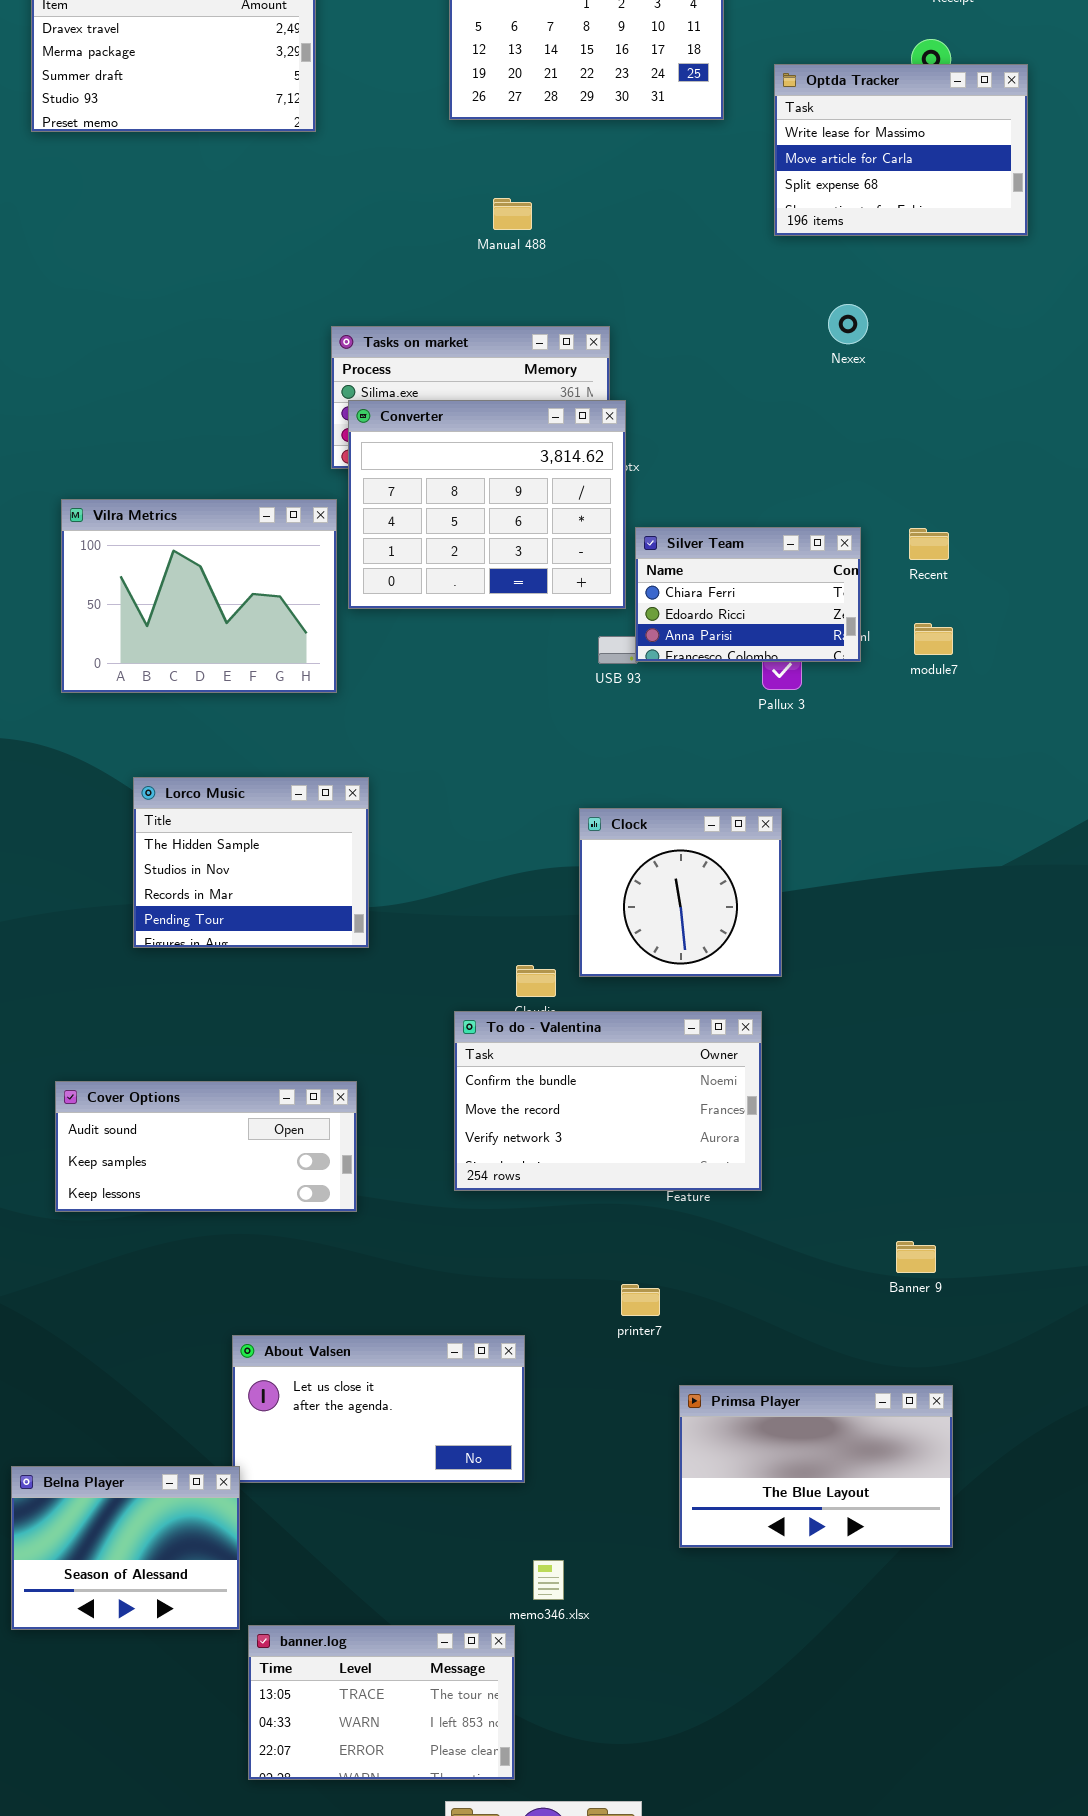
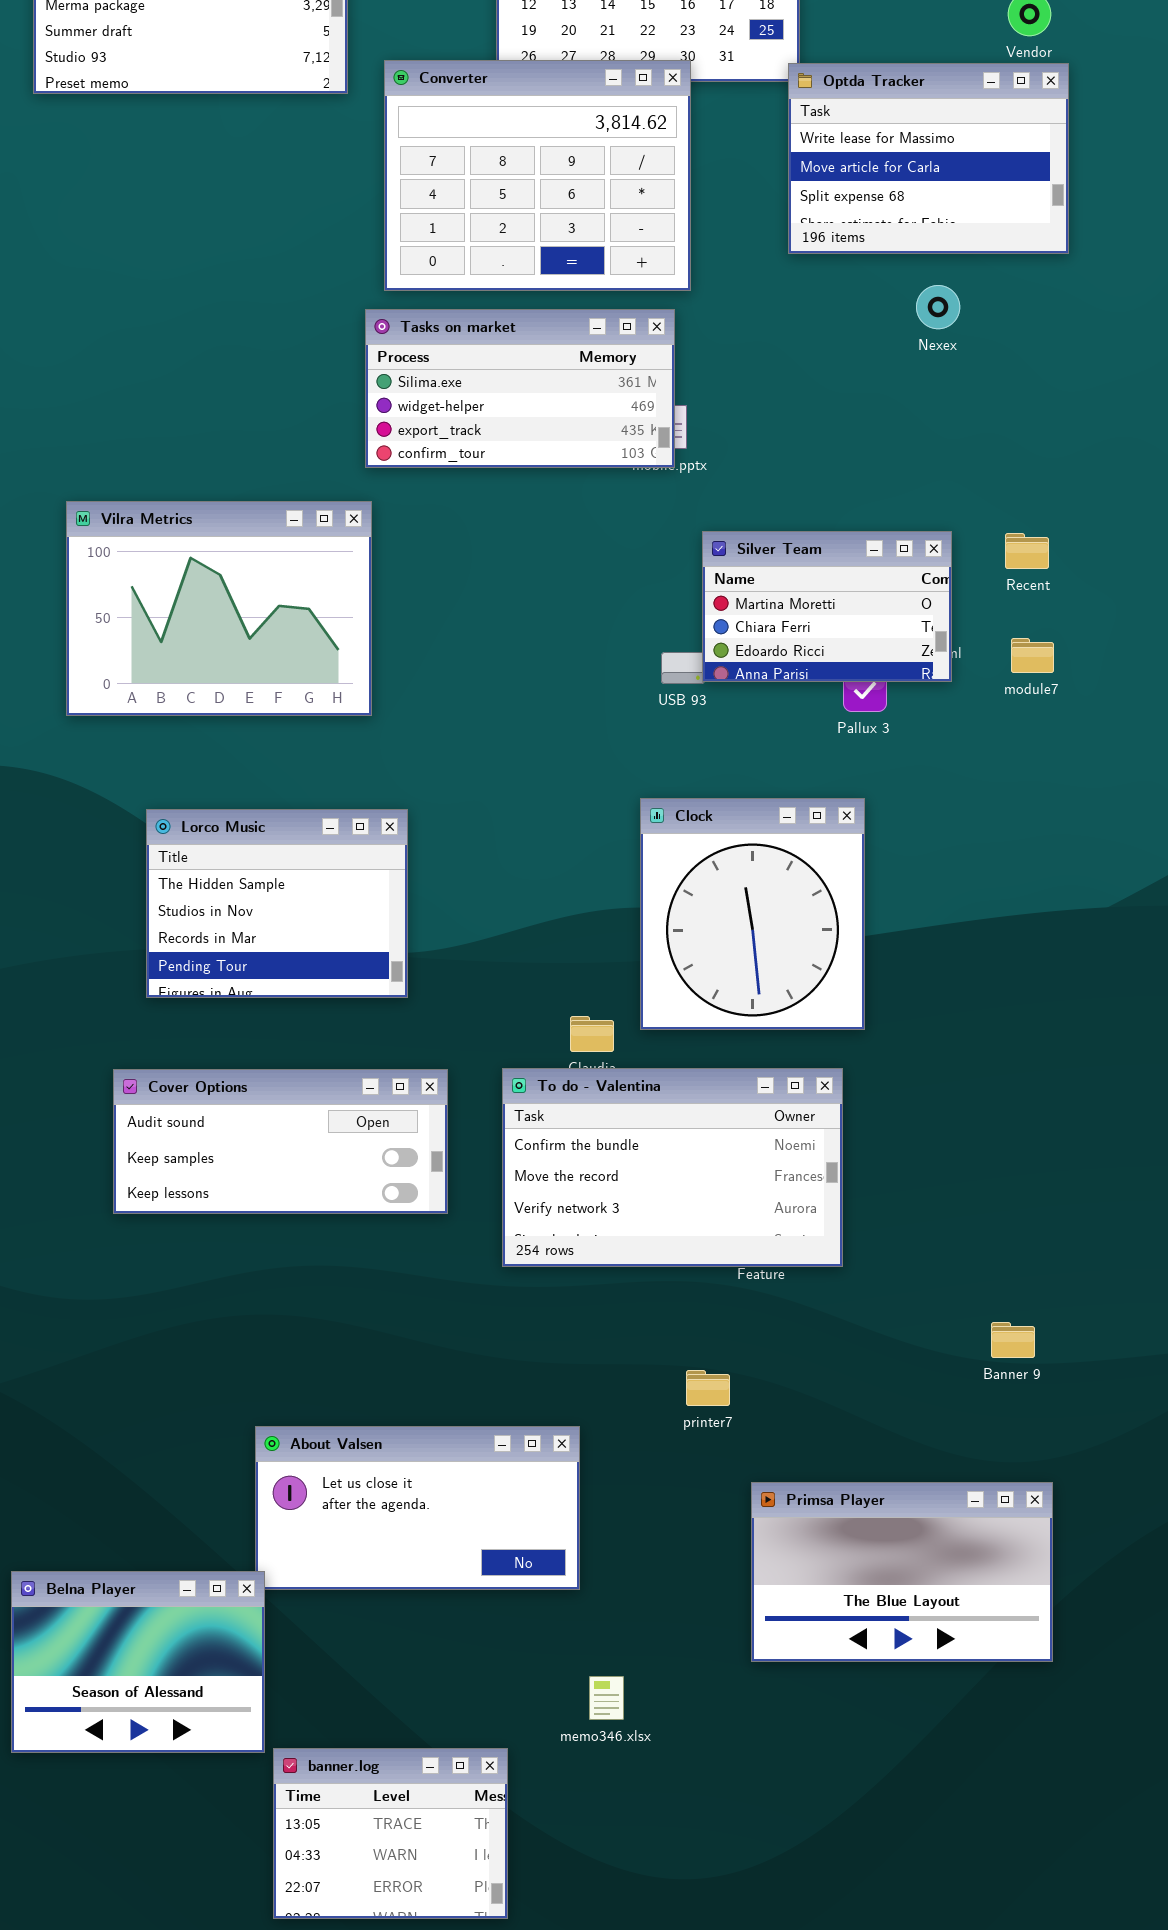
Optda Tracker: [774,64,1028,236] -> [788,63,1069,254], moved
Converter: [348,400,626,609] -> [384,60,691,291], moved
Silver Team: [635,527,861,662] -> [702,531,952,682], scrolled up 1 row
Clock: [579,808,782,977] -> [640,798,865,1030], resized
Cover Options: [55,1081,357,1212] -> [113,1069,448,1214], moved
banner.log: [248,1625,515,1780] -> [273,1748,508,1919], resized

